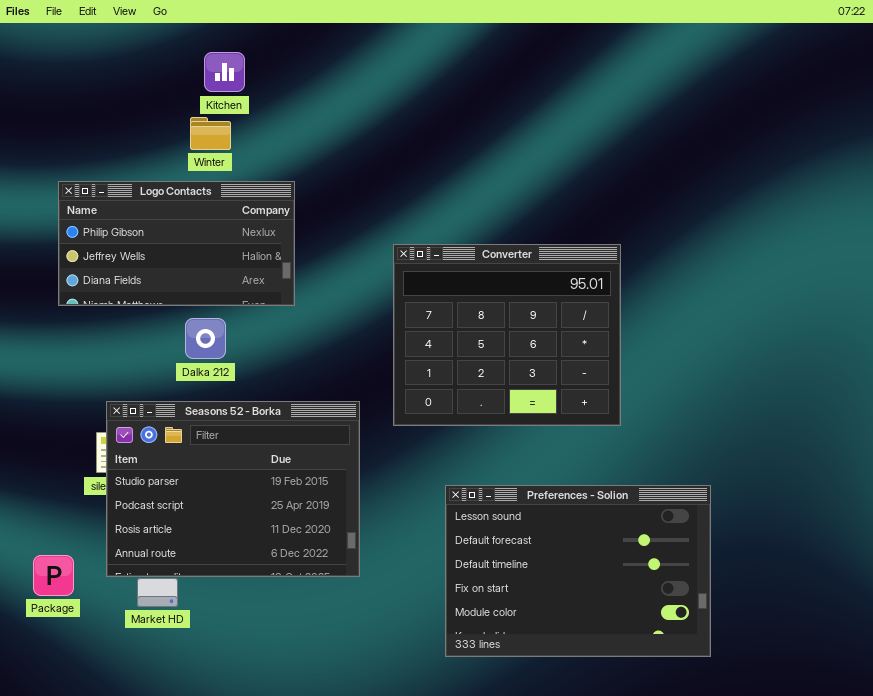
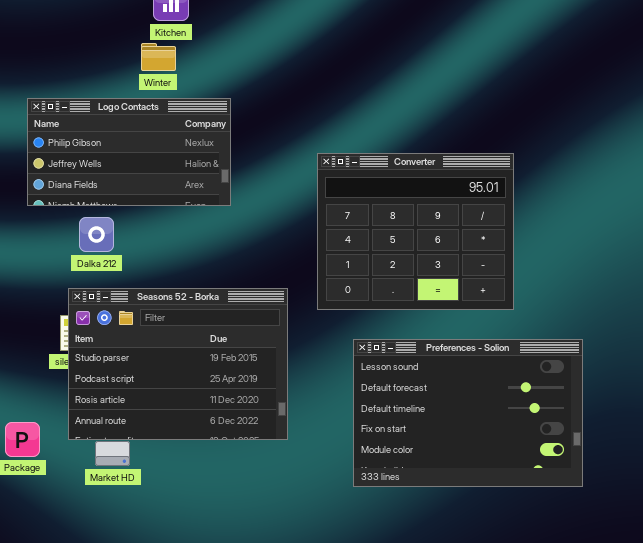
Dalka 212: [185,318,226,359] -> [79,217,114,252], moved
Preferences - Solion: [445,485,711,657] -> [353,339,583,487], moved

